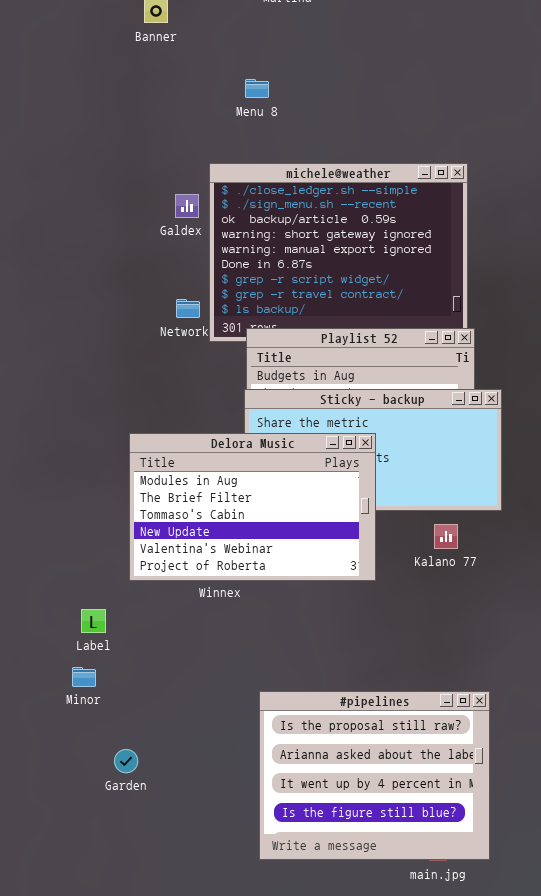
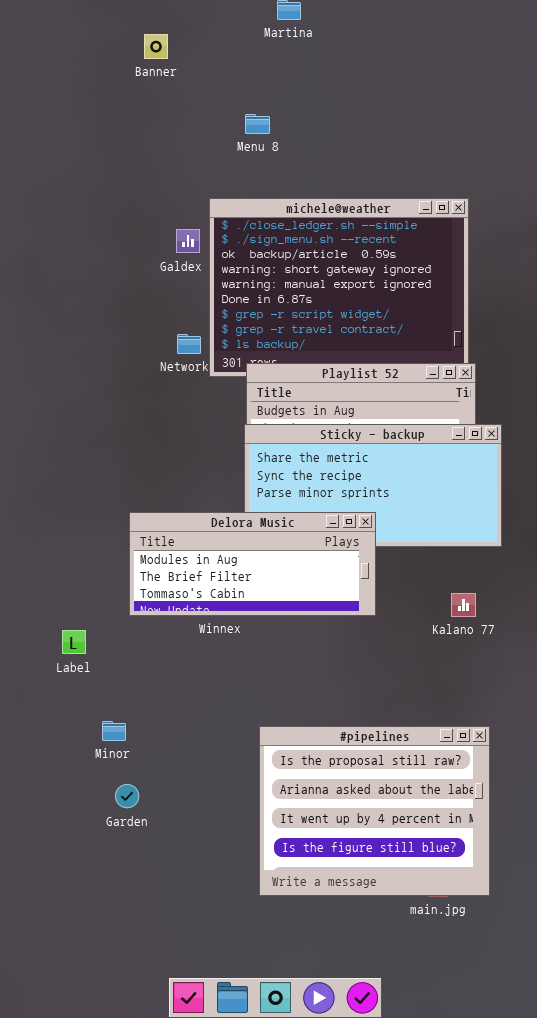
Delora Music: [129,433,376,581] -> [129,512,376,616], resized
Kalano 77: [434,524,458,549] -> [451,593,476,617], moved
Label: [81,609,106,633] -> [62,630,86,654], moved
Minor: [72,667,96,687] -> [102,721,126,741], moved

